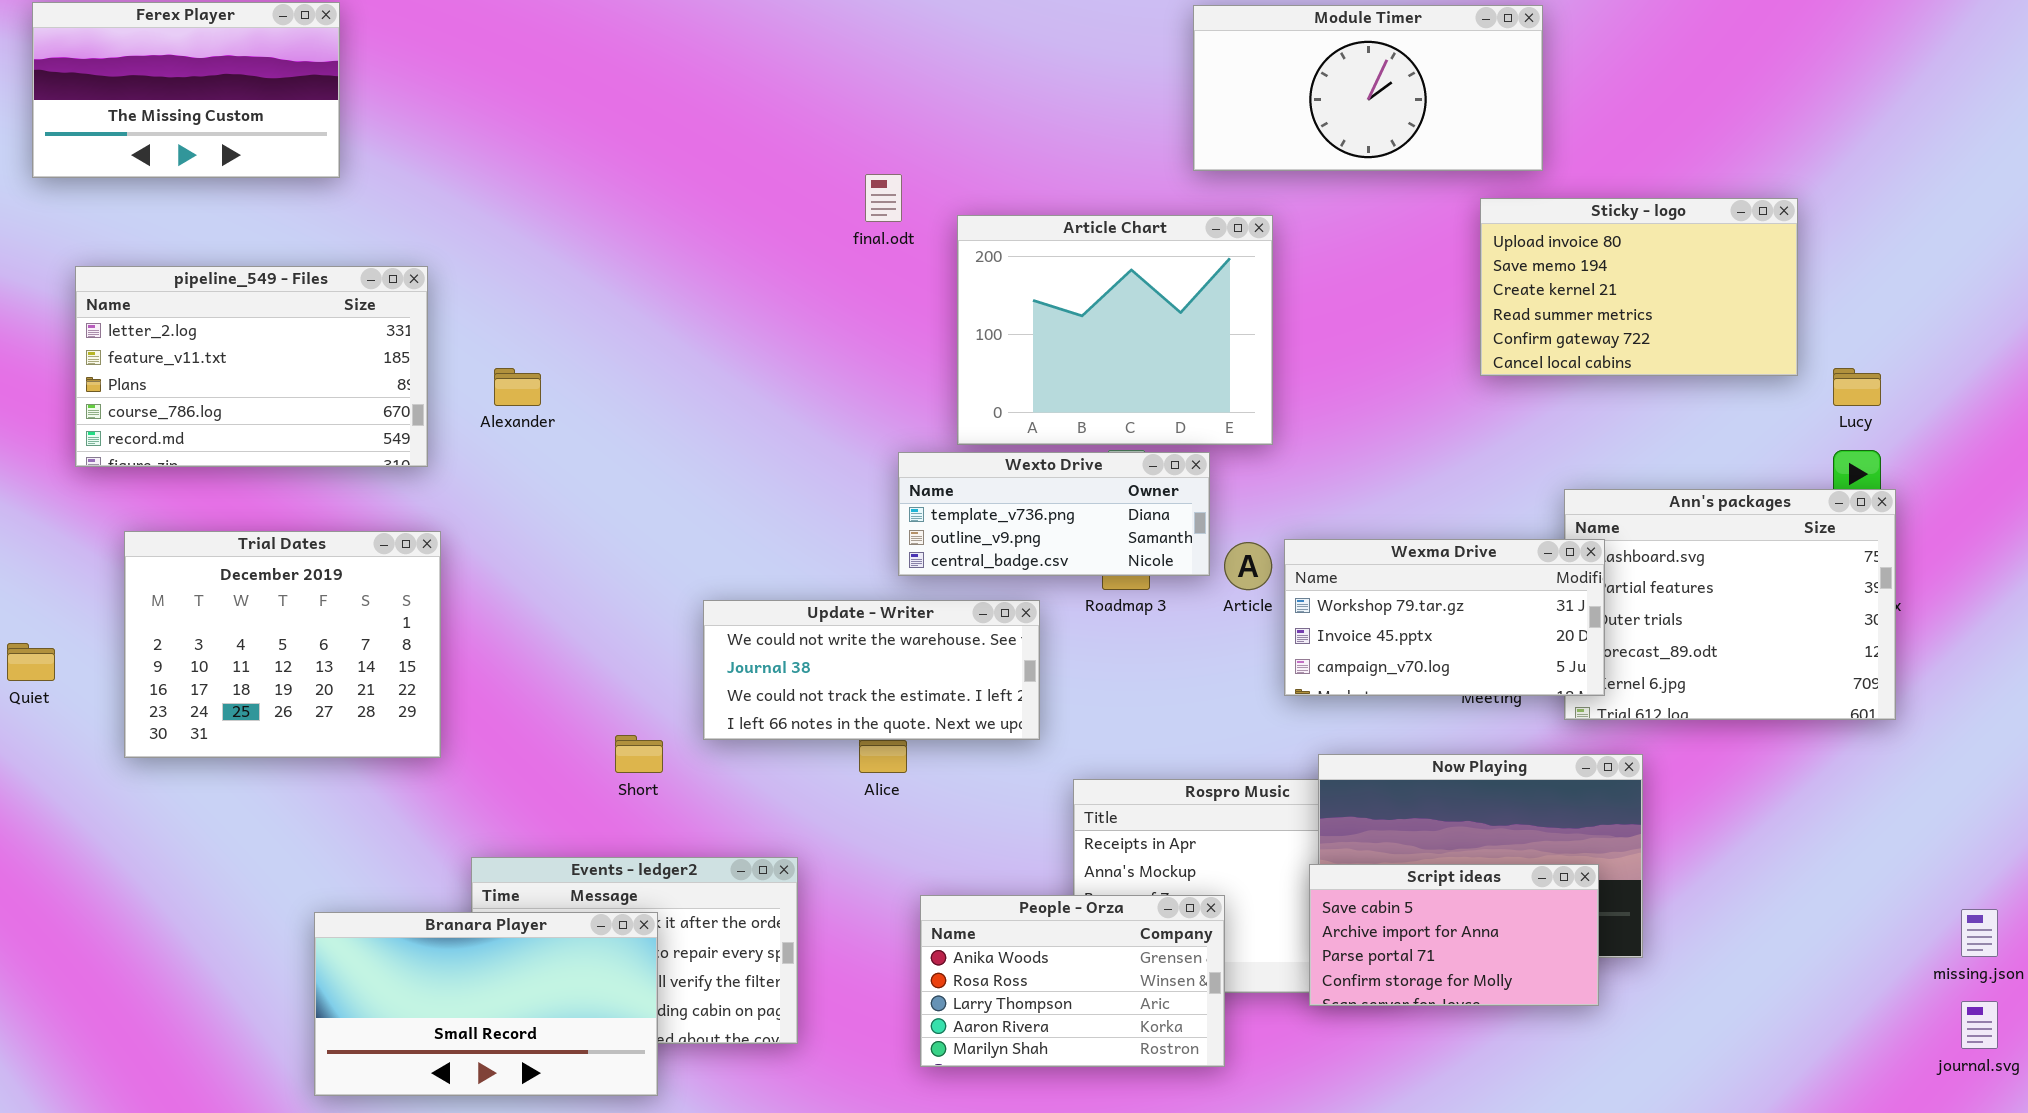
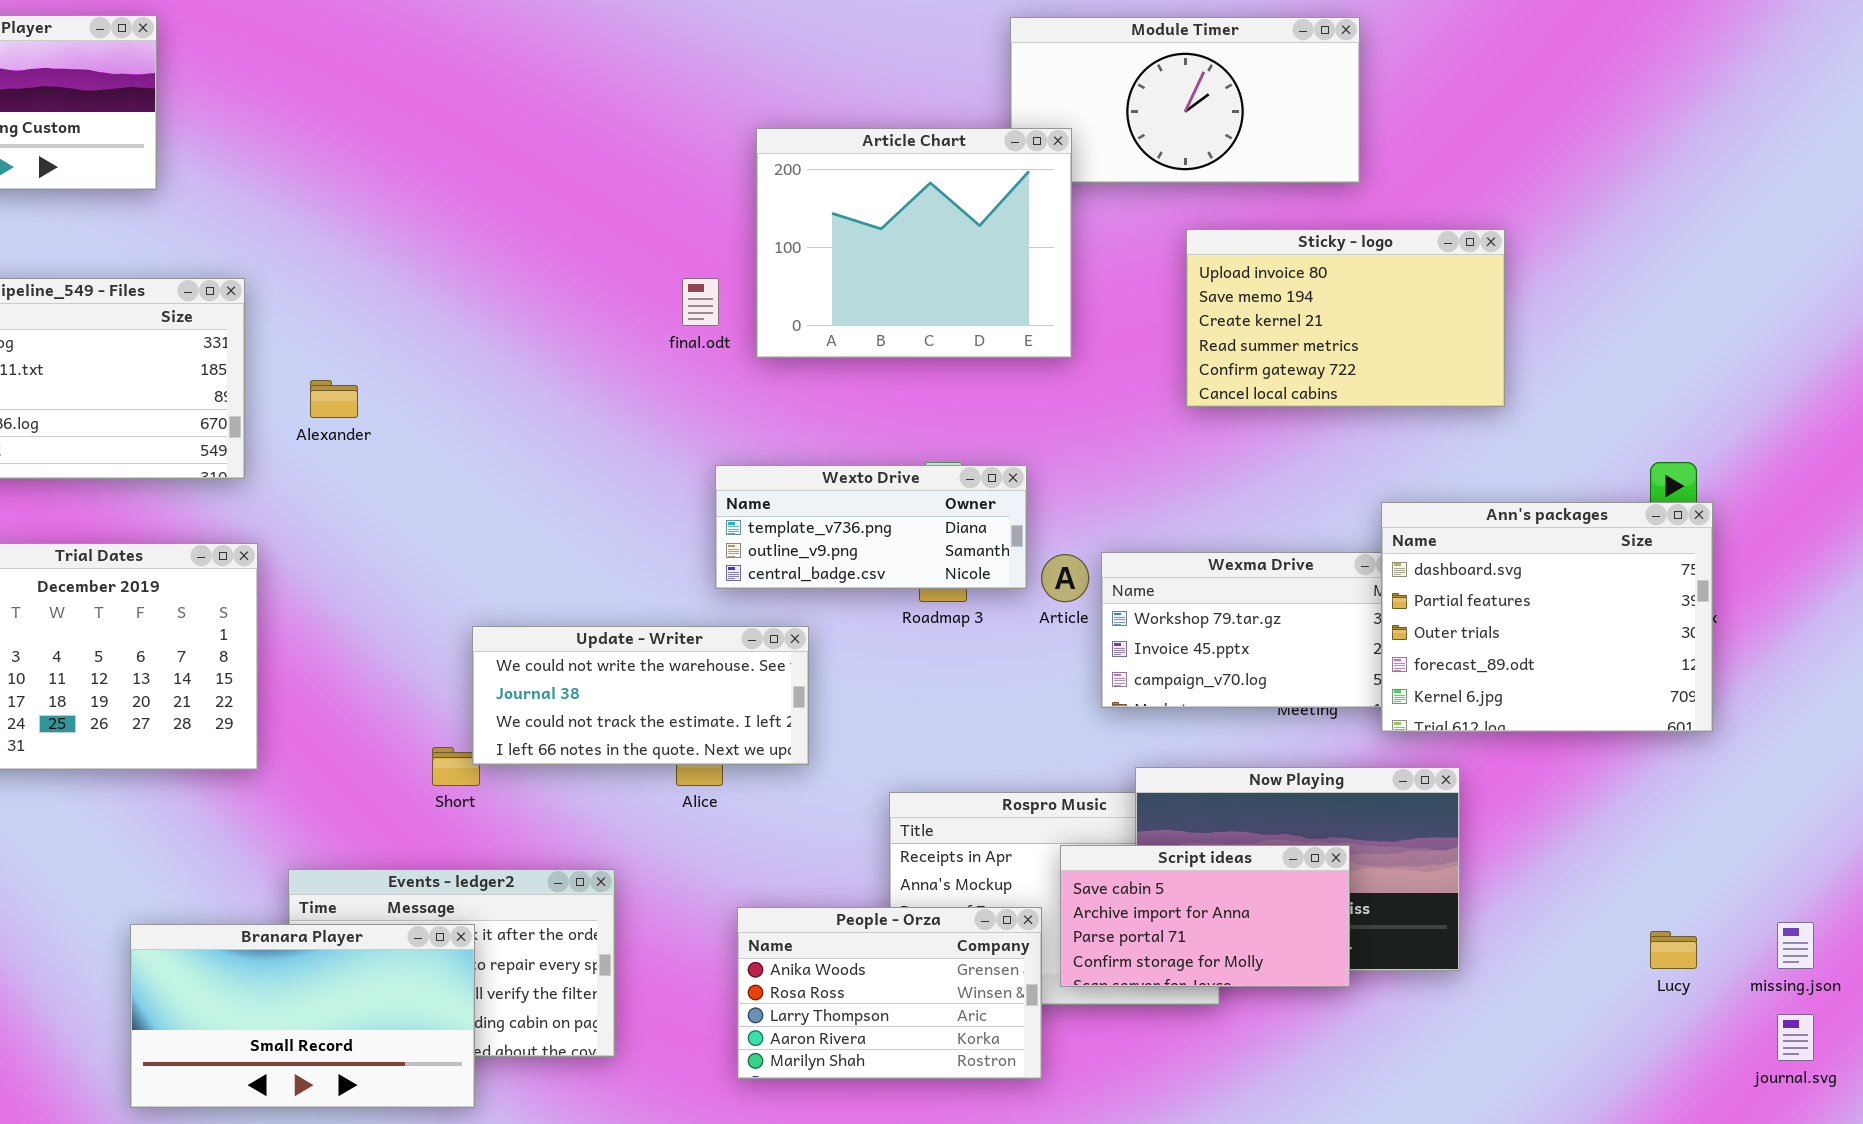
final.odt: [865,174,902,222] -> [682,278,719,326], moved
Sticky - logo: [1480,198,1798,376] -> [1186,229,1505,407], moved
Article Chart: [957,215,1273,445] -> [756,128,1072,358], moved
Lucy: [1833,368,1881,406] -> [1650,931,1697,969], moved
Ann's packages: [1564,489,1896,720] -> [1381,502,1713,732], raised
Update - Writer: [703,600,1040,740] -> [472,626,809,765], moved
Script ideas: [1309,864,1599,1006] -> [1060,845,1350,987], moved

